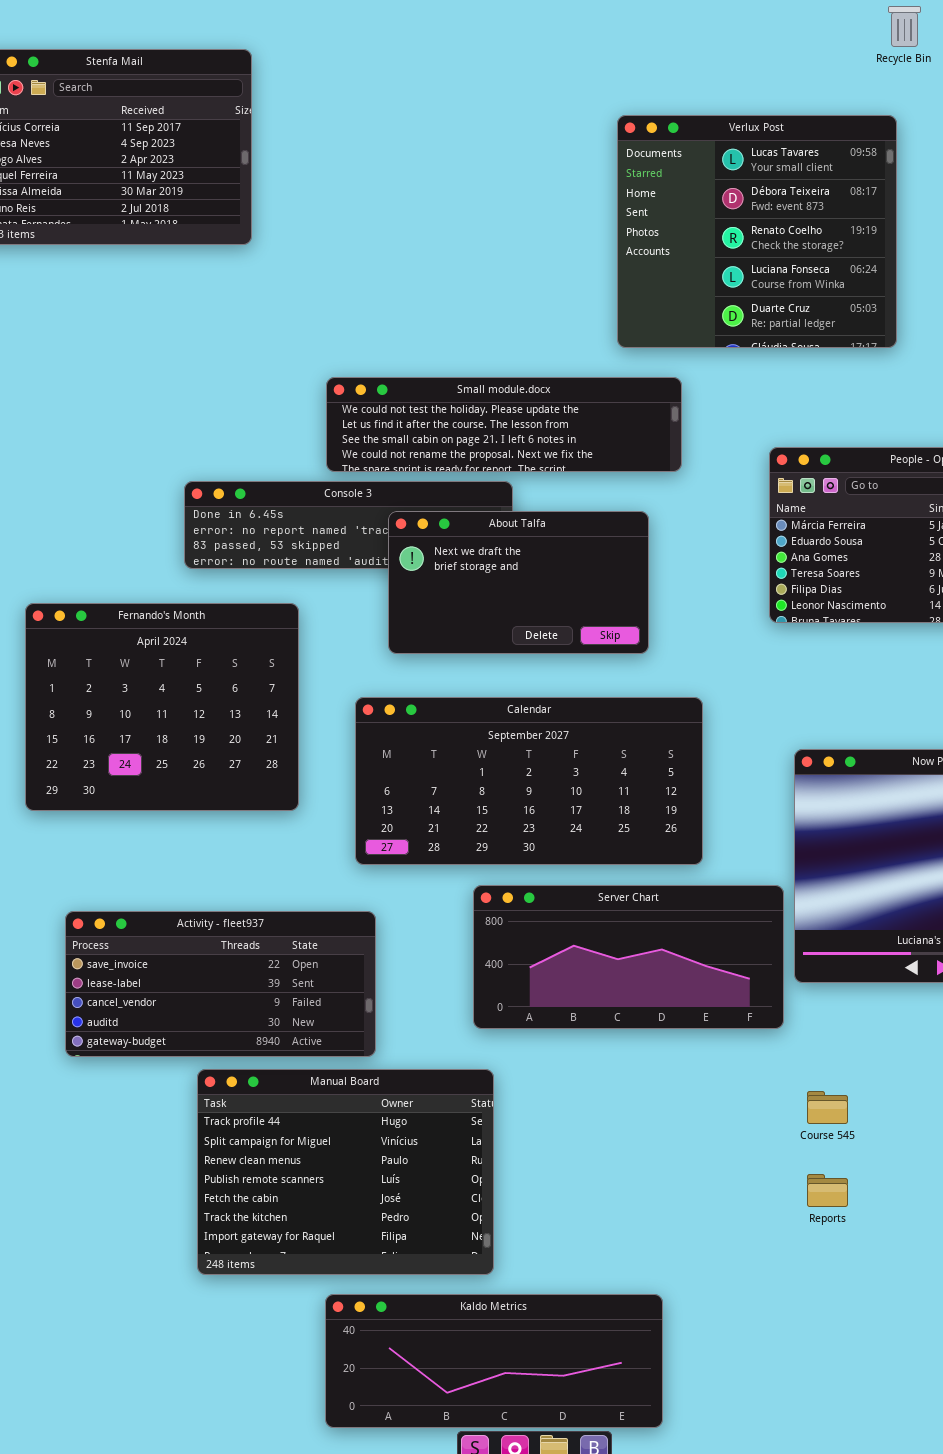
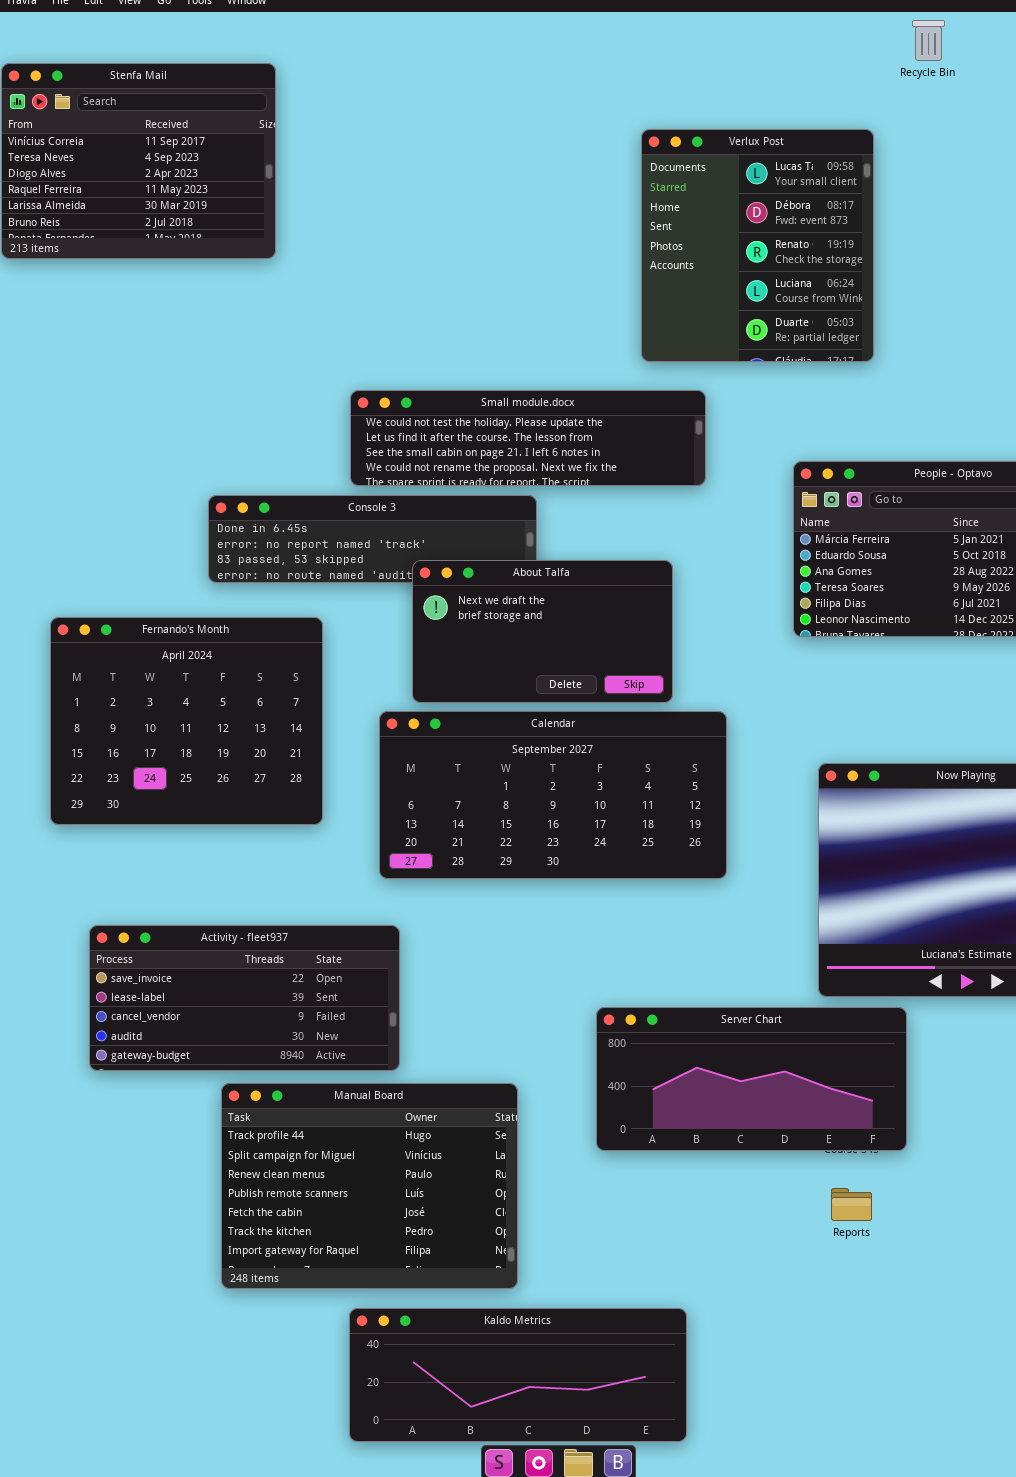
Verlux Post: [617,115,897,348] -> [641,129,874,362], resized
About Talfa: [388,511,649,654] -> [412,560,673,703], moved
Server Chart: [473,885,784,1029] -> [596,1007,907,1151], moved

